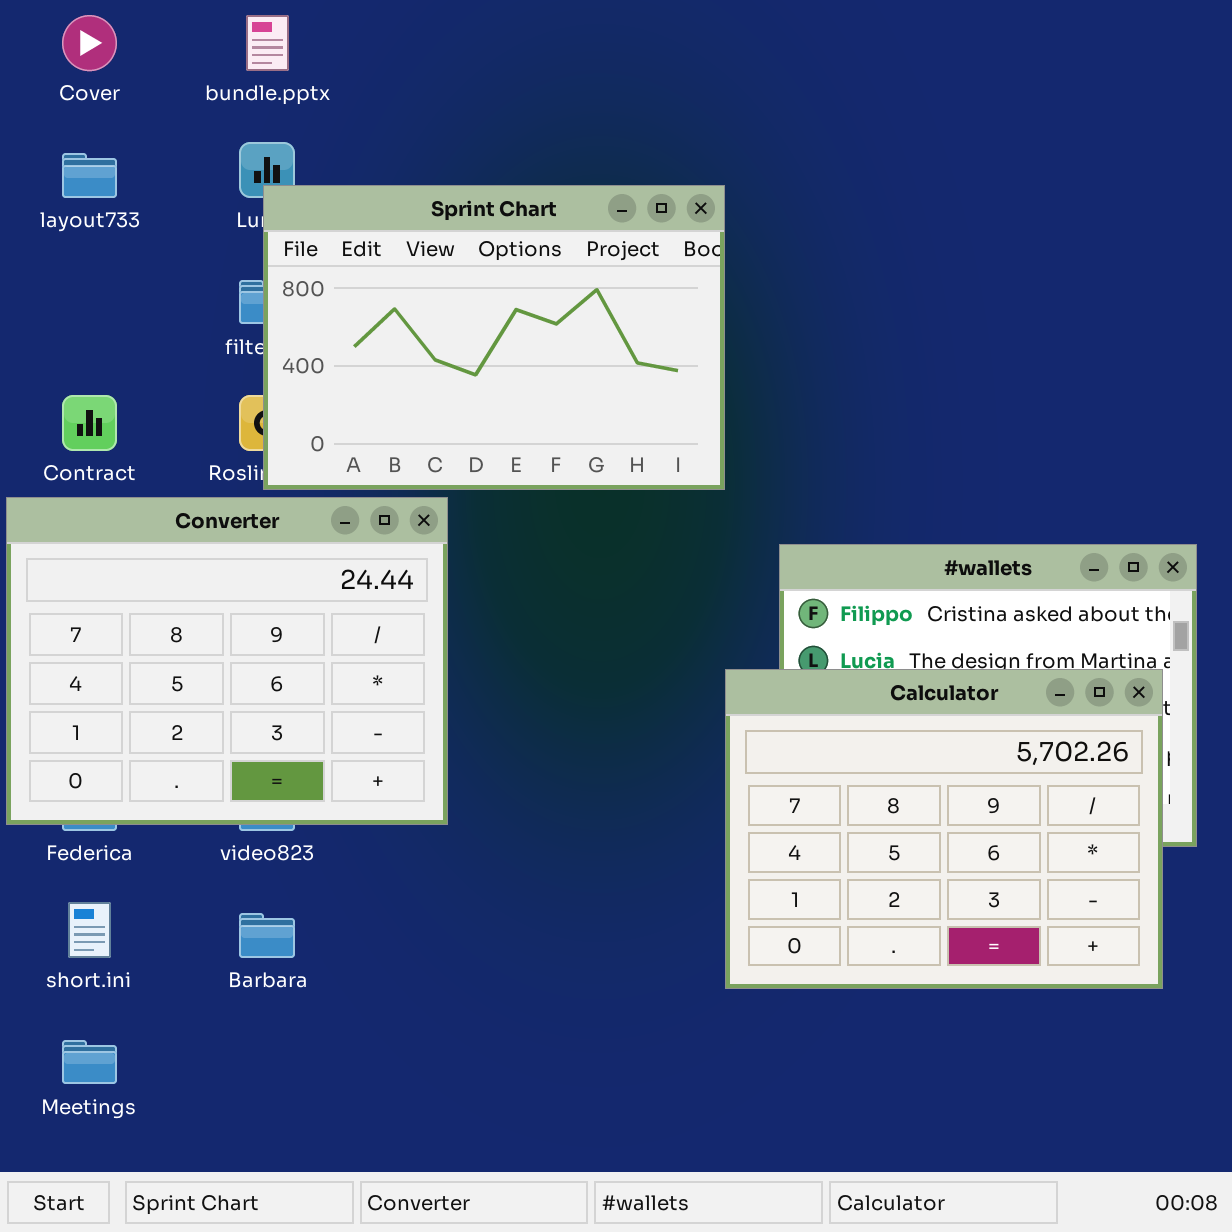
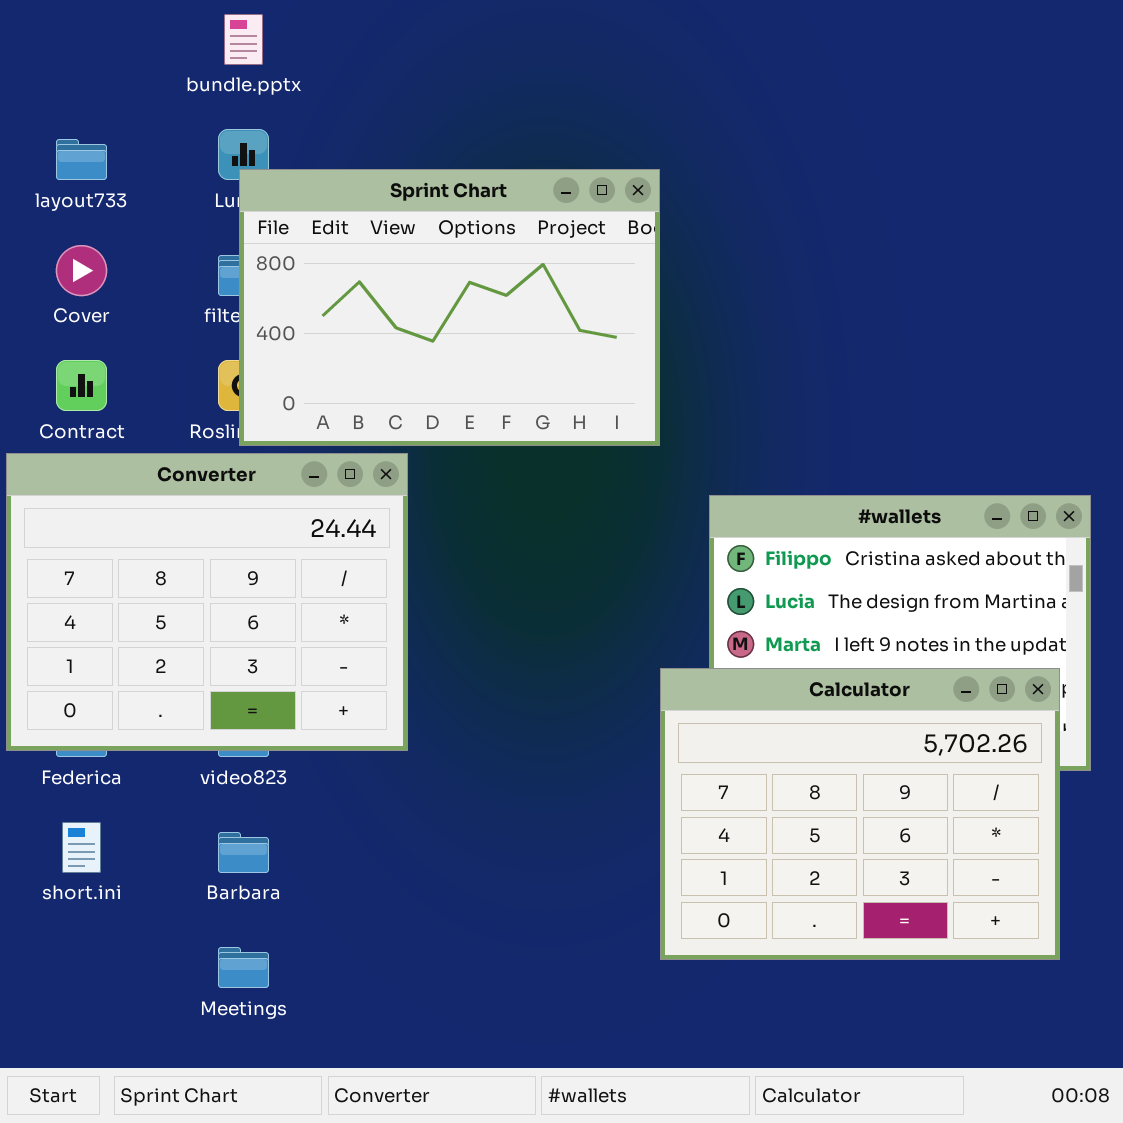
Cover: [62,15,117,71] -> [56,245,107,296], moved
Calculator: [725,669,1163,989] -> [660,668,1060,960], moved
Meetings: [62,1040,117,1084] -> [218,947,269,988], moved

